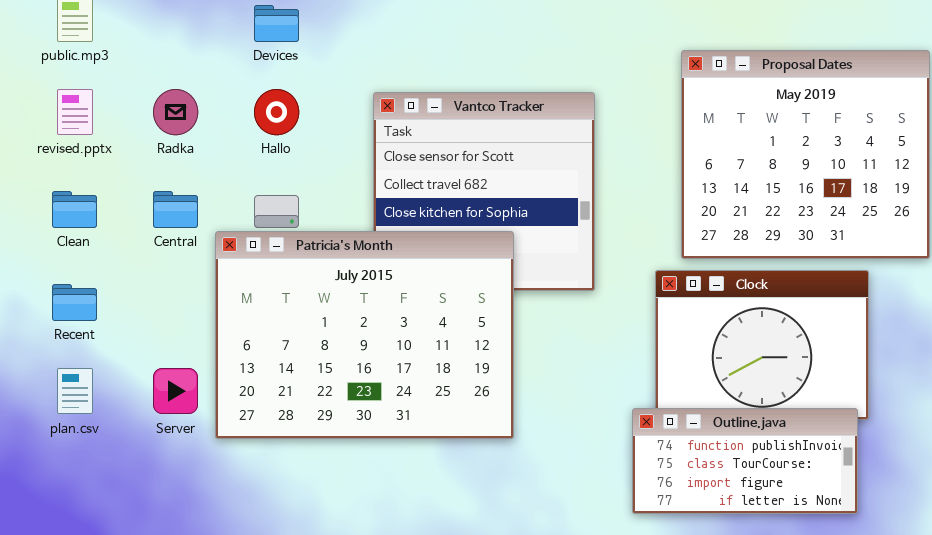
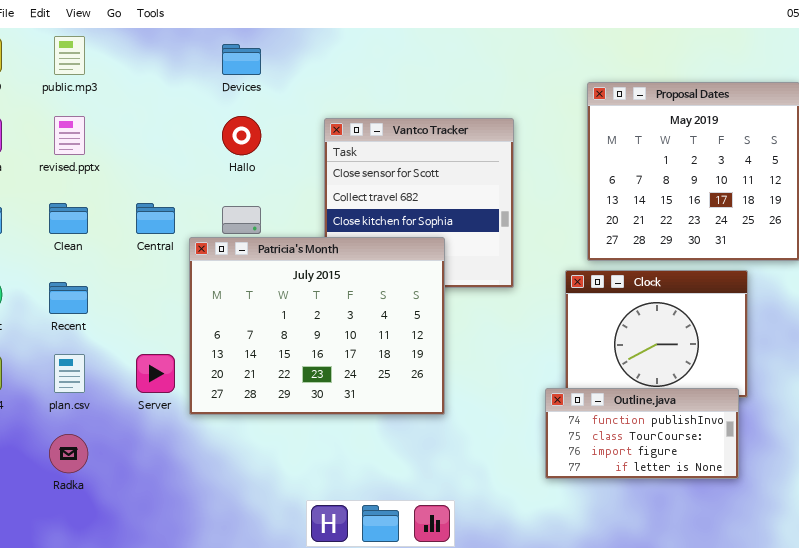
Radka: [153,89,198,135] -> [49,434,88,473], moved

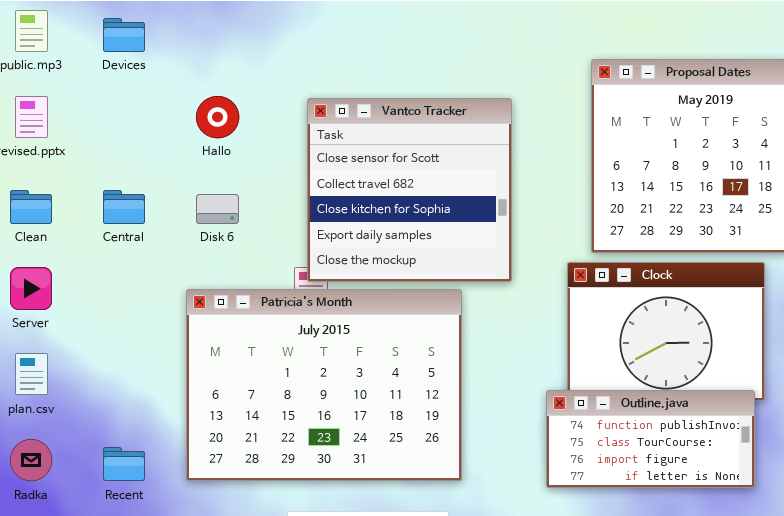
Devices: [222,44,261,75] -> [103,18,145,52], moved
Patricia's Month: [189,237,445,415] -> [186,289,462,481], moved
Recent: [49,282,88,314] -> [103,447,145,481], moved
Server: [136,354,175,393] -> [10,267,52,310], moved

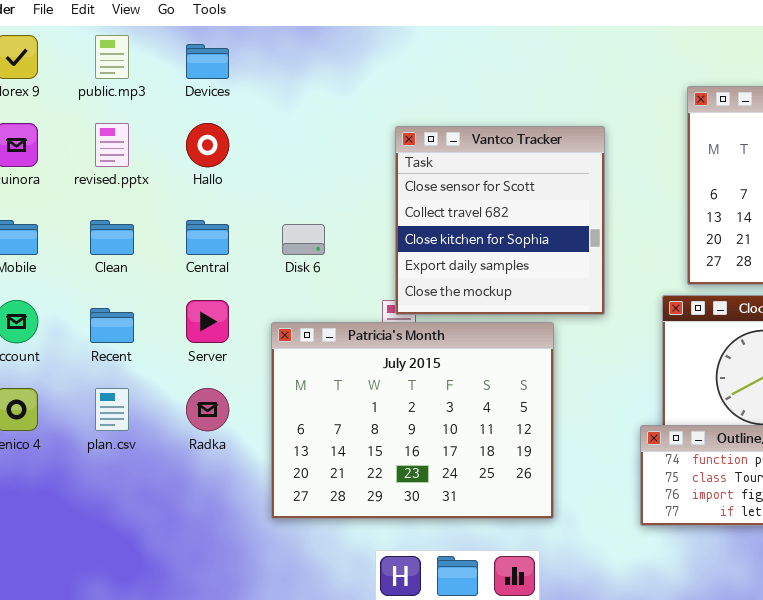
Hallo: [196,96,239,138] -> [186,123,229,167], moved
Server: [10,267,52,310] -> [186,300,229,343], moved
Radka: [10,439,52,481] -> [186,388,229,431], moved
Recent: [103,447,145,481] -> [90,308,134,343], moved

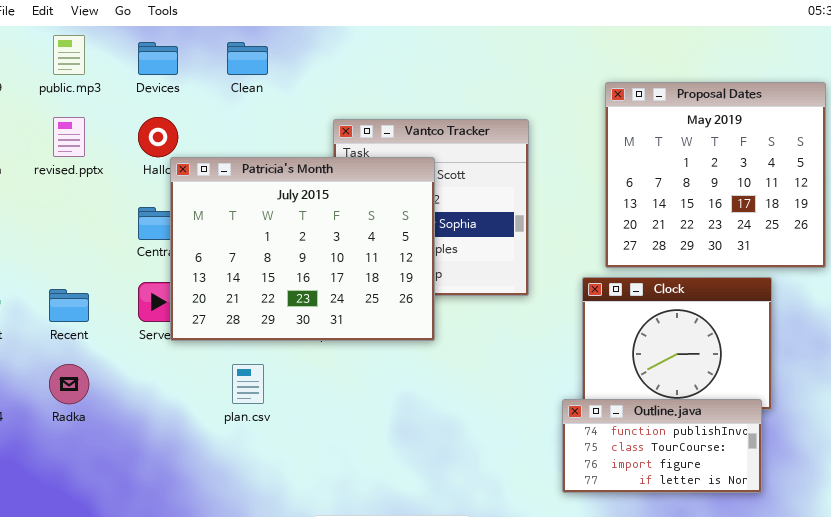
Clean: [90,220,134,255] -> [227,42,268,75], moved
Patricia's Month: [271,322,554,519] -> [170,157,435,341], moved
plan.csv: [95,388,129,431] -> [232,364,264,404], moved
Radka: [186,388,229,431] -> [49,364,89,404], moved

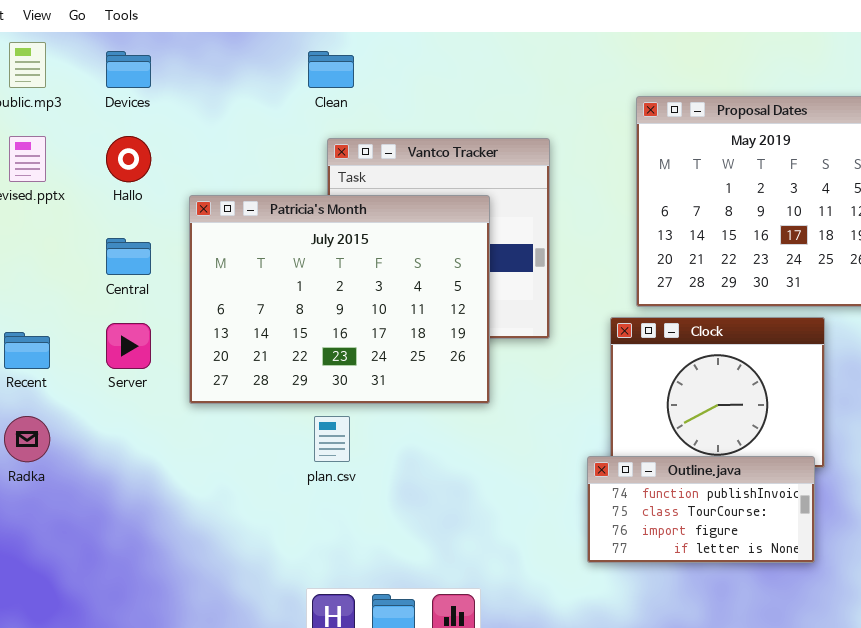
Clean: [227,42,268,75] -> [308,51,354,88], moved
Patricia's Month: [170,157,435,341] -> [189,195,490,404], moved
plan.csv: [232,364,264,404] -> [314,416,350,462], moved

